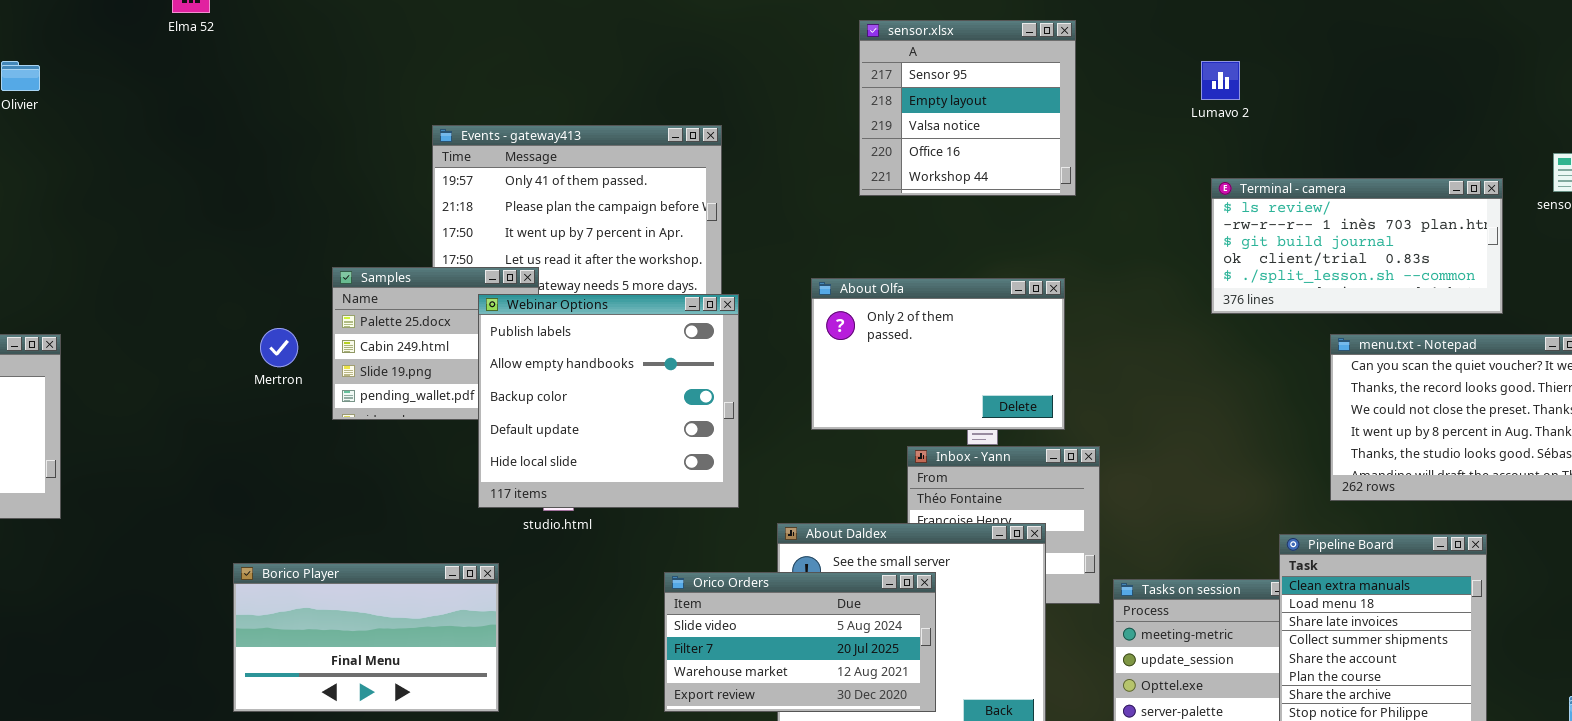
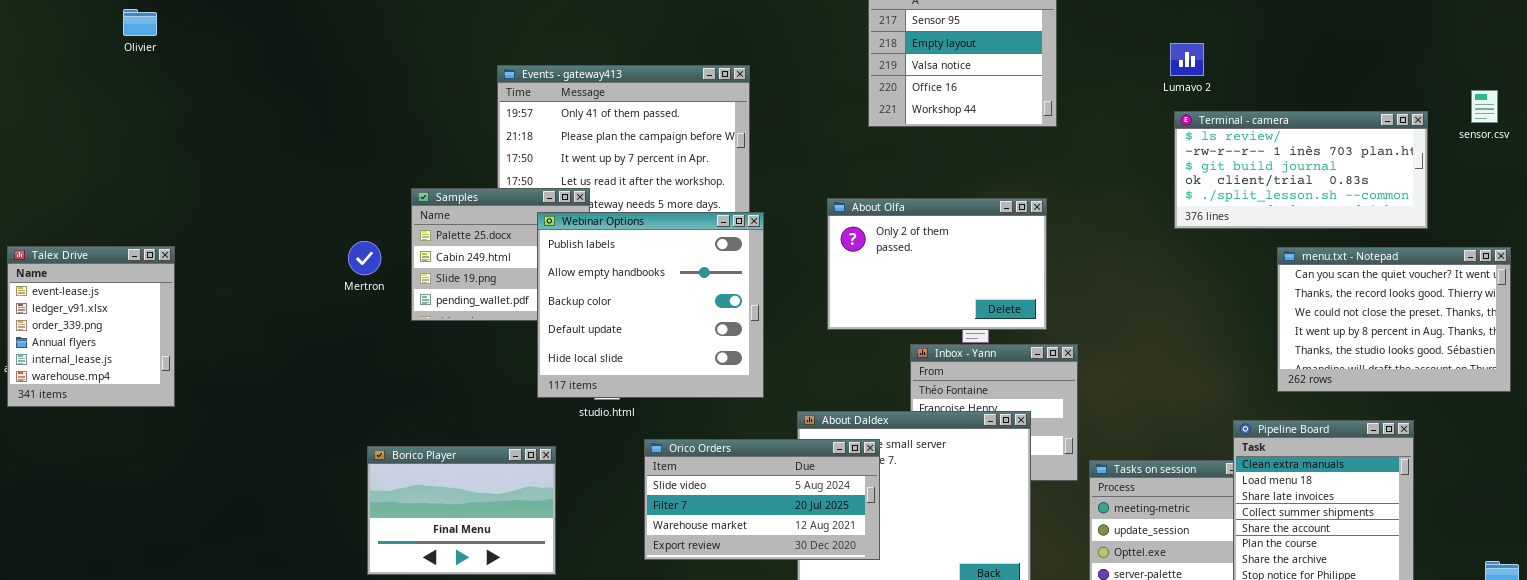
Lumavo 2: [1201,61,1240,100] -> [1170,43,1204,76], moved
Borico Player: [233,563,499,712] -> [367,446,556,575], resized
Orico Orders: [664,572,936,712] -> [644,439,880,560], moved

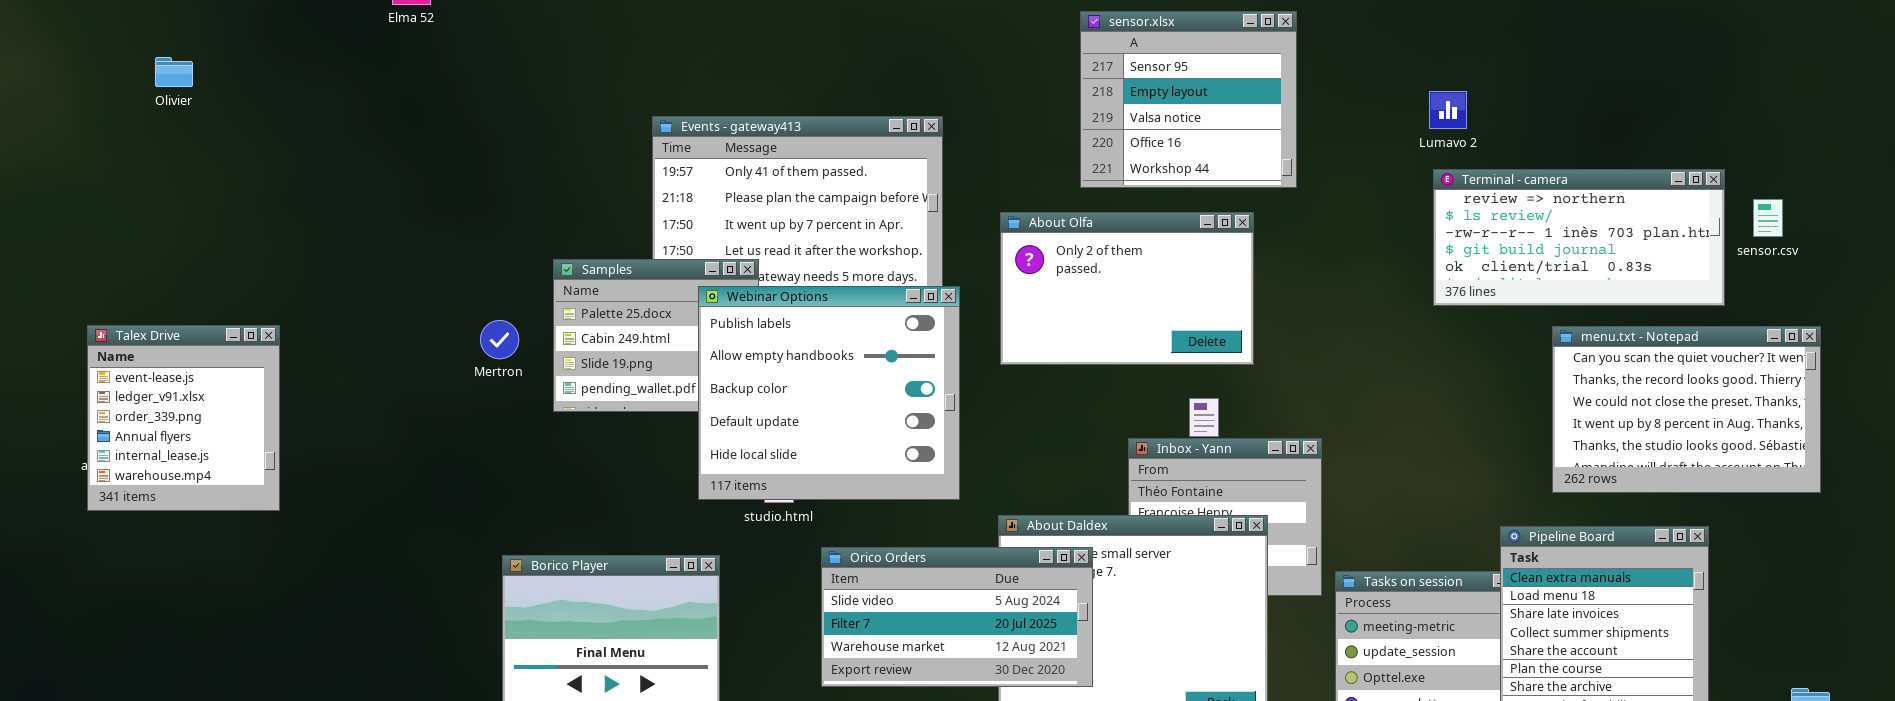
Olivier: [123,9,157,36] -> [155,57,193,87], moved
sensor.csv: [1471,90,1498,123] -> [1753,199,1783,237], moved
Terminal - camera: [1174,111,1428,229] -> [1433,169,1725,306], scrolled up 1 row
About Olfa: [827,198,1047,330] -> [1000,212,1254,365], moved

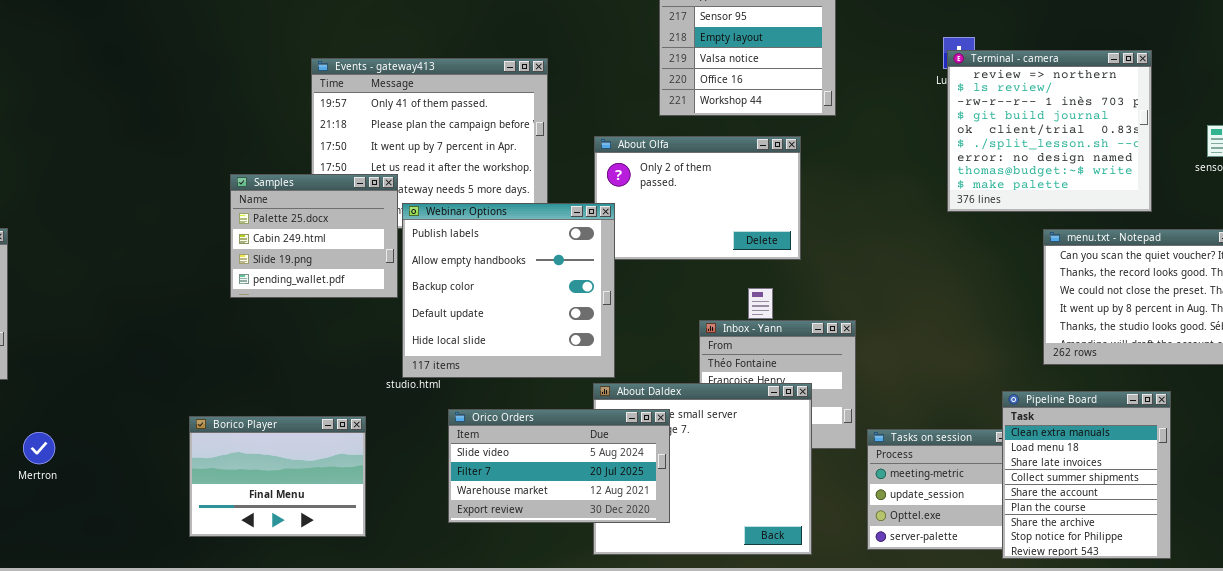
Terminal - camera: [1433,169,1725,306] -> [947,50,1152,212], resized
Webinar Options: [698,286,960,500] -> [402,203,615,378], moved
Mertron: [480,320,519,359] -> [23,432,55,464], moved

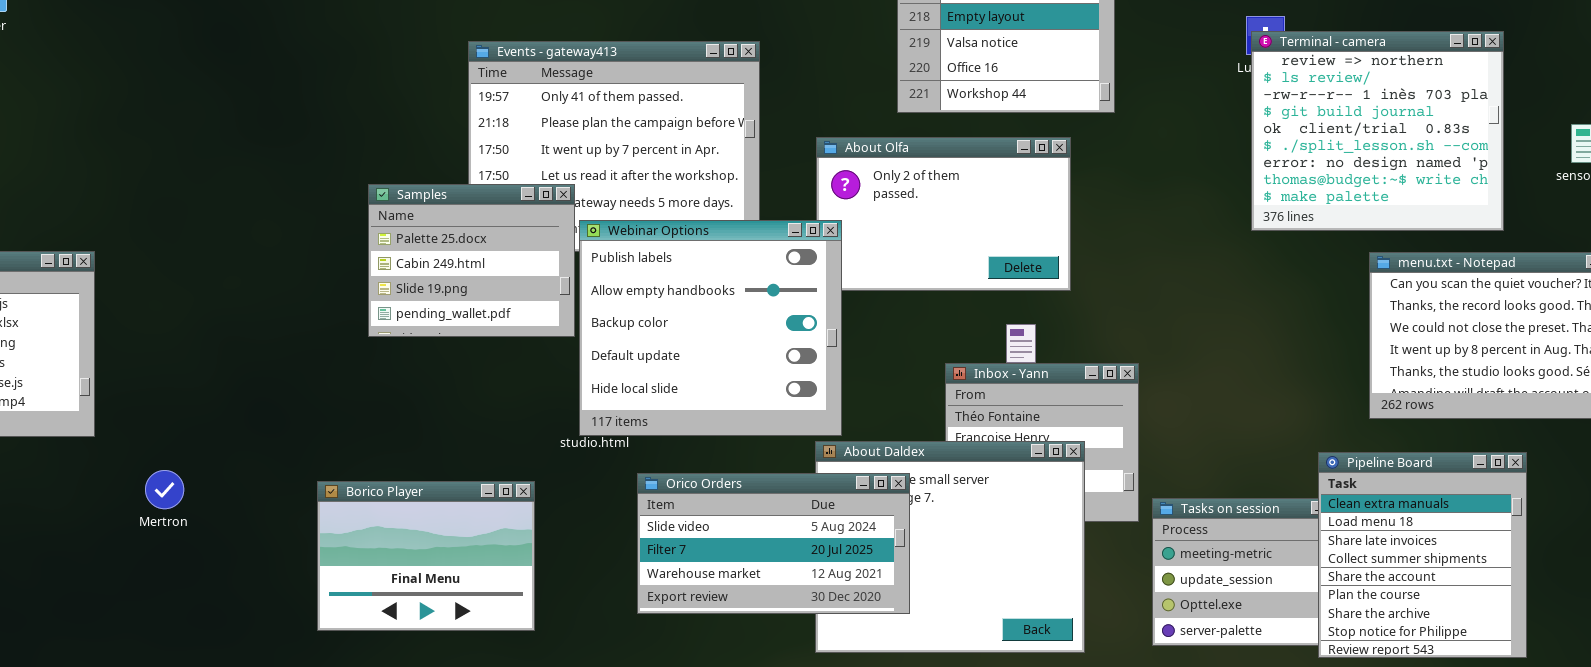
Mertron: [23,432,55,464] -> [145,470,184,509], moved

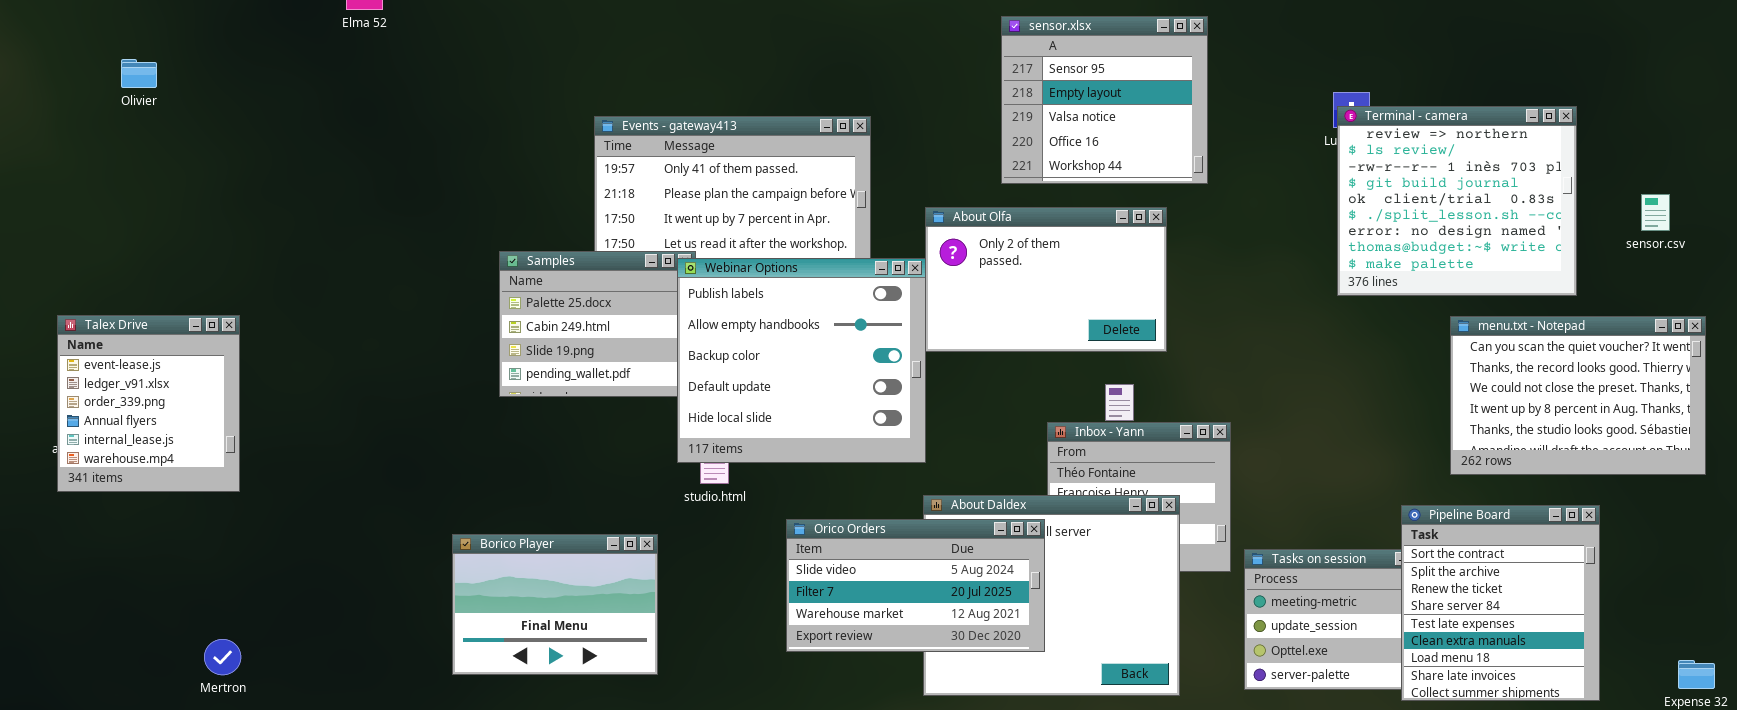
Webinar Options: [579,220,842,436] -> [677,258,926,463], moved
Pipeline Board: [1318,452,1527,658] -> [1401,505,1600,701], scrolled up 5 rows
Mertron: [145,470,184,509] -> [204,639,241,675], moved
Orico Orders: [637,473,910,614] -> [786,519,1045,652], moved

